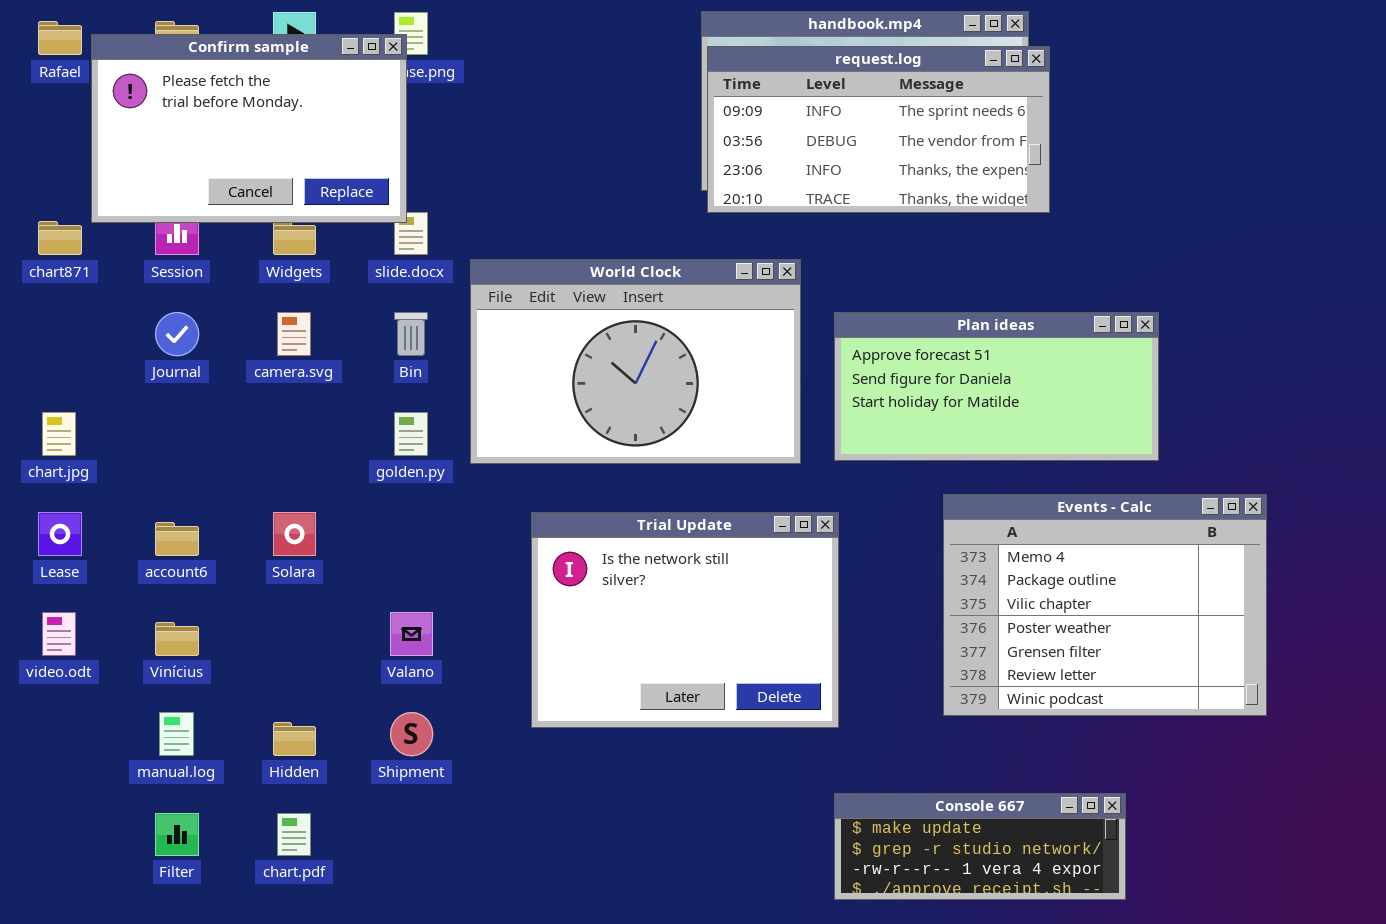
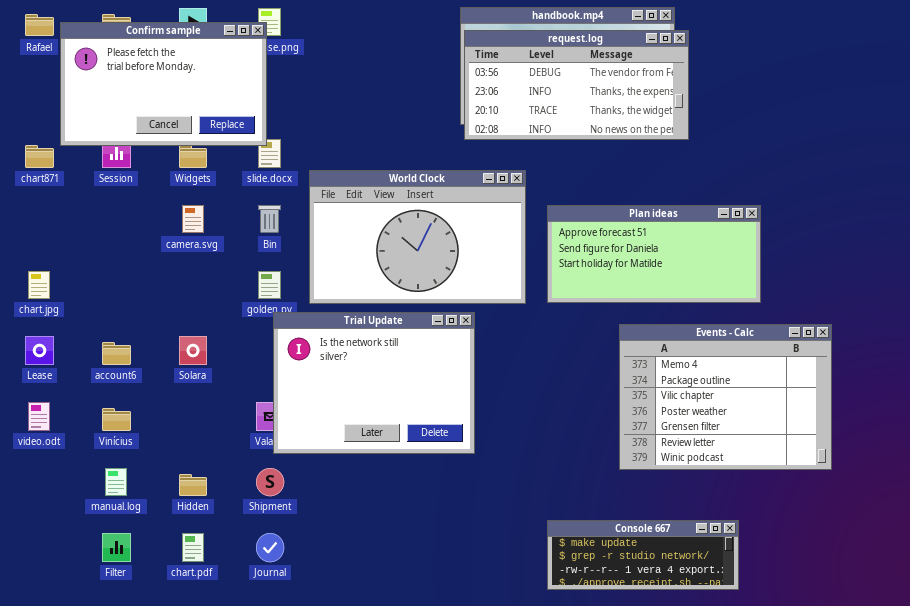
request.log: [707,46,1050,213] -> [464,30,689,140], scrolled down 1 row
Journal: [155,312,199,356] -> [256,533,284,562], moved
Trial Update: [531,512,839,728] -> [273,312,475,454], moved

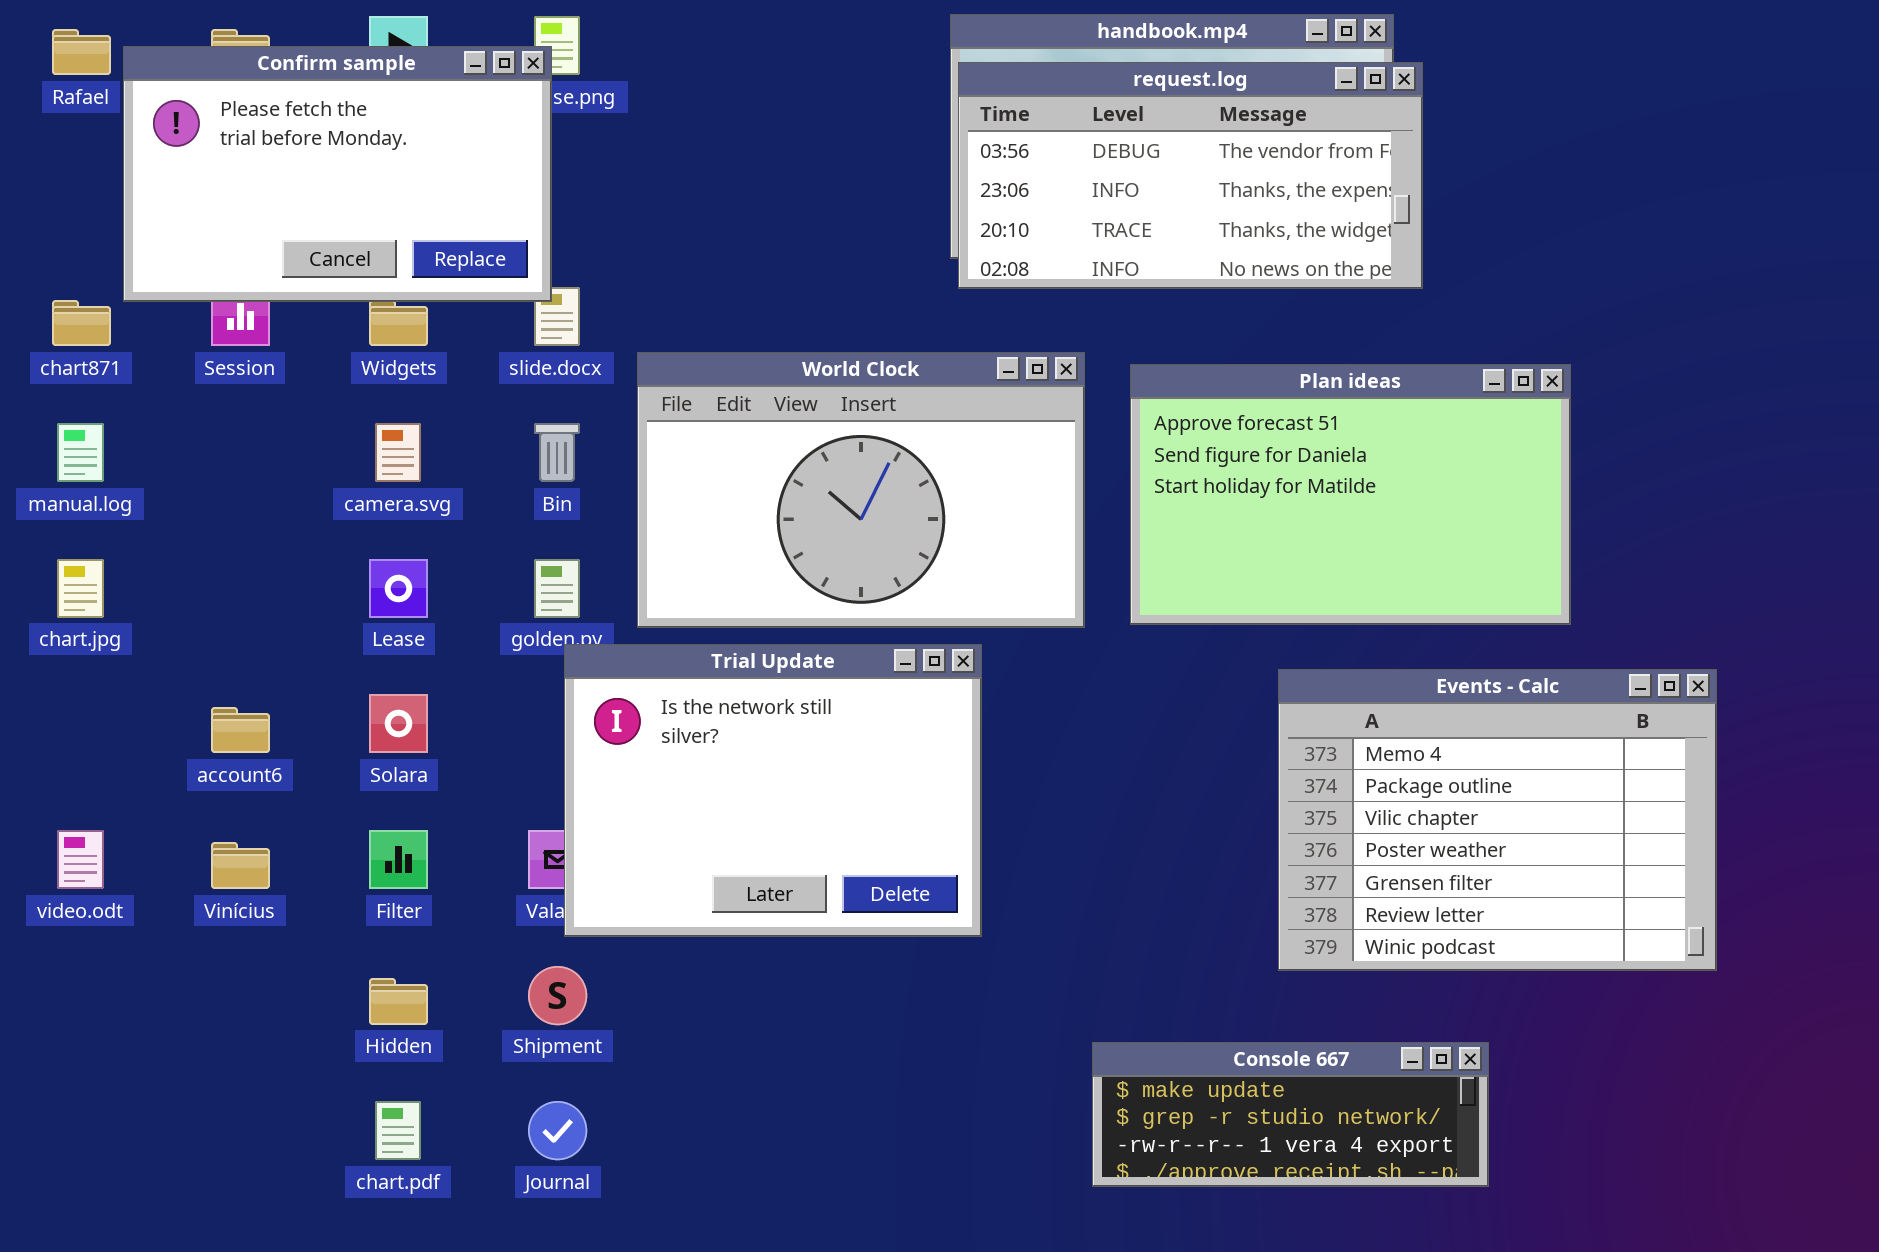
Plan ideas: [547,205,761,303] -> [1130,364,1571,625], resized
Lease: [25,336,54,365] -> [369,559,428,618], moved
manual.log: [105,468,127,496] -> [57,423,104,482], moved
Console 667: [547,520,739,590] -> [1092,1042,1489,1187], moved
Filter: [102,533,131,562] -> [369,830,428,889], moved

